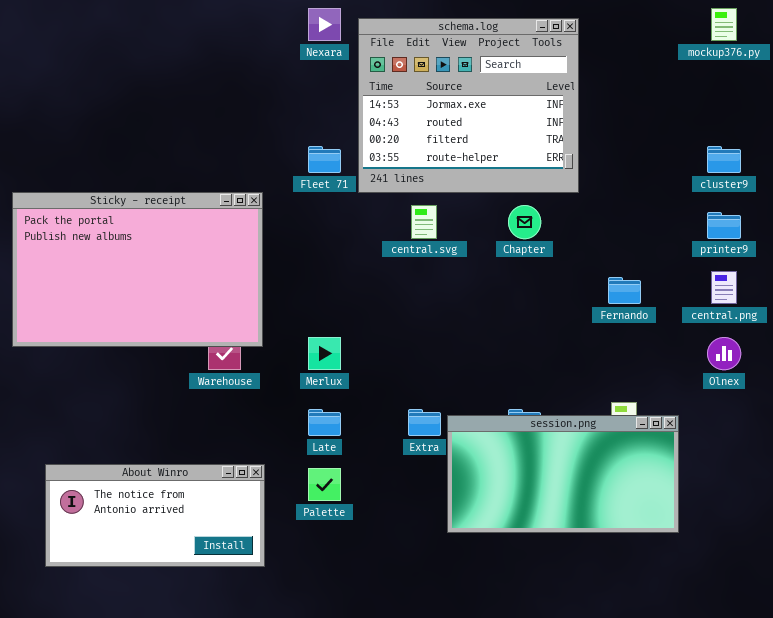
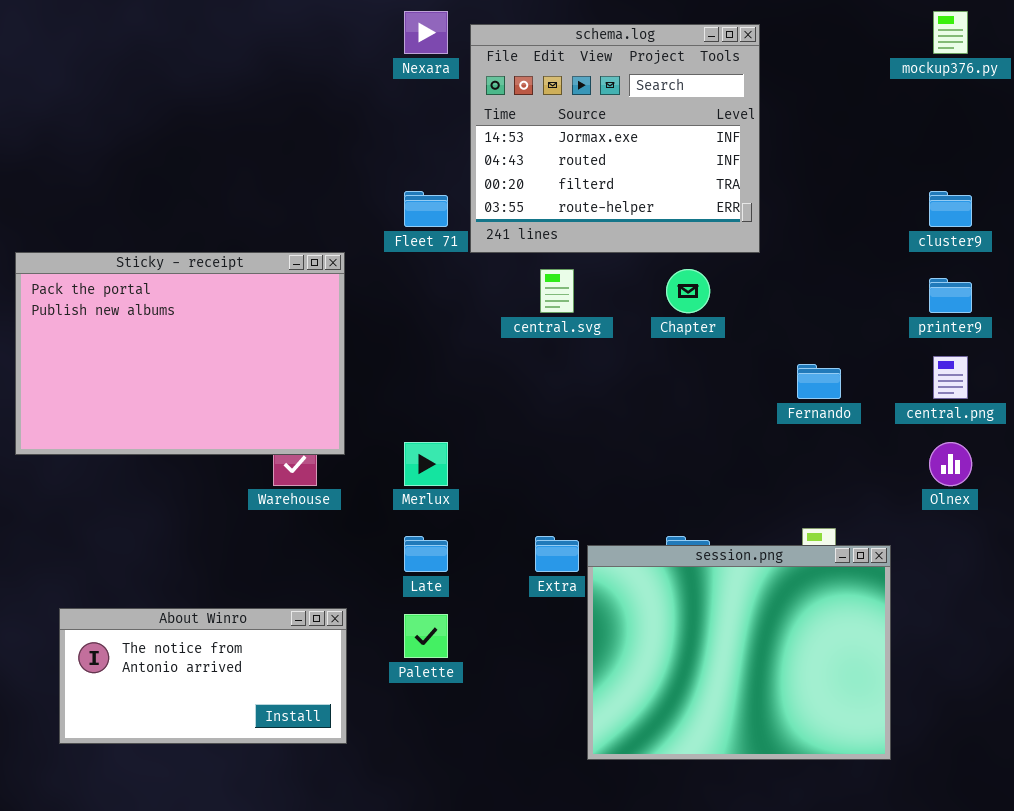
session.png: [447,415,679,533] -> [587,545,891,760], resized

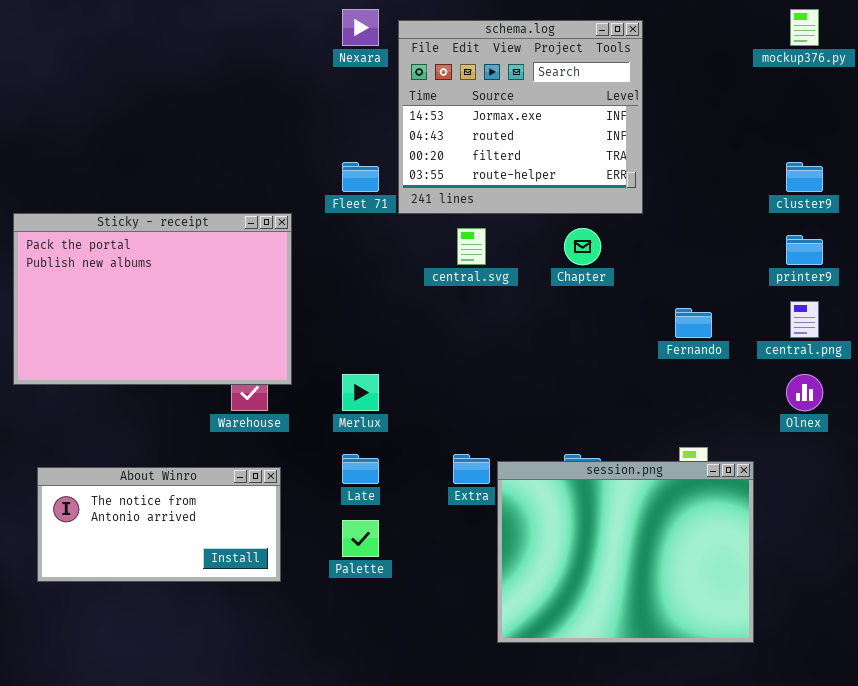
About Winro: [59,608,347,744] -> [37,467,281,582], moved

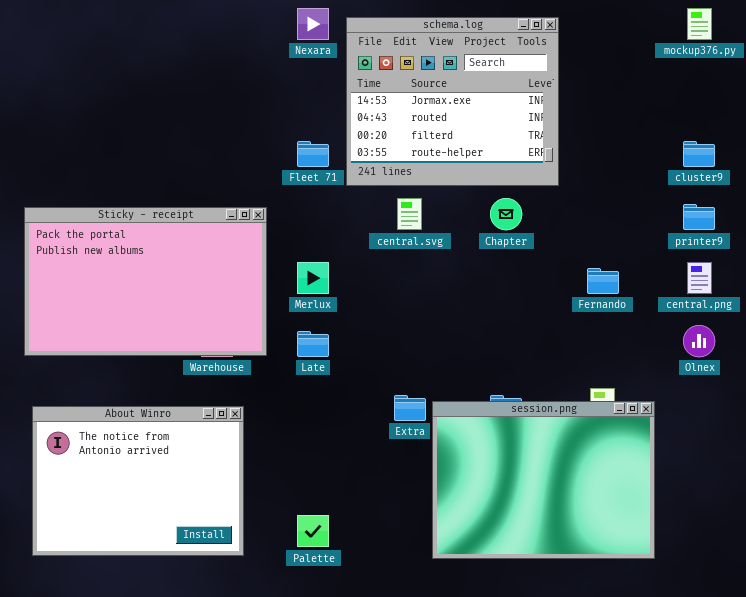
Sticky - receipt: [13,213,292,385] -> [24,207,267,356], moved
Merlux: [342,374,379,411] -> [297,262,329,294], moved
Late: [342,454,379,484] -> [297,331,329,357], moved
About Winro: [37,467,281,582] -> [32,406,244,556], resized
Palette: [342,520,379,557] -> [297,515,329,547], moved

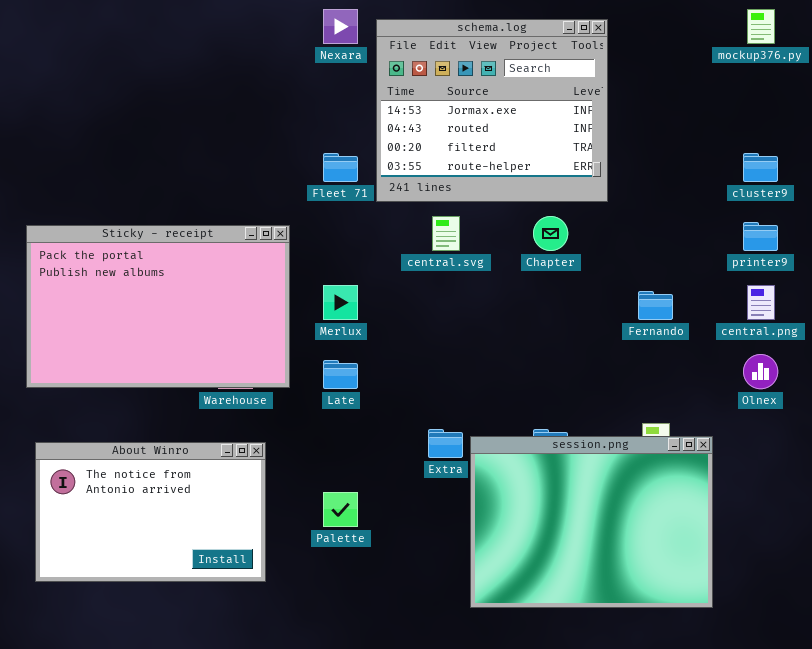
About Winro: [32,406,244,556] -> [35,442,266,582], resized
Palette: [297,515,329,547] -> [323,492,358,527], moved

